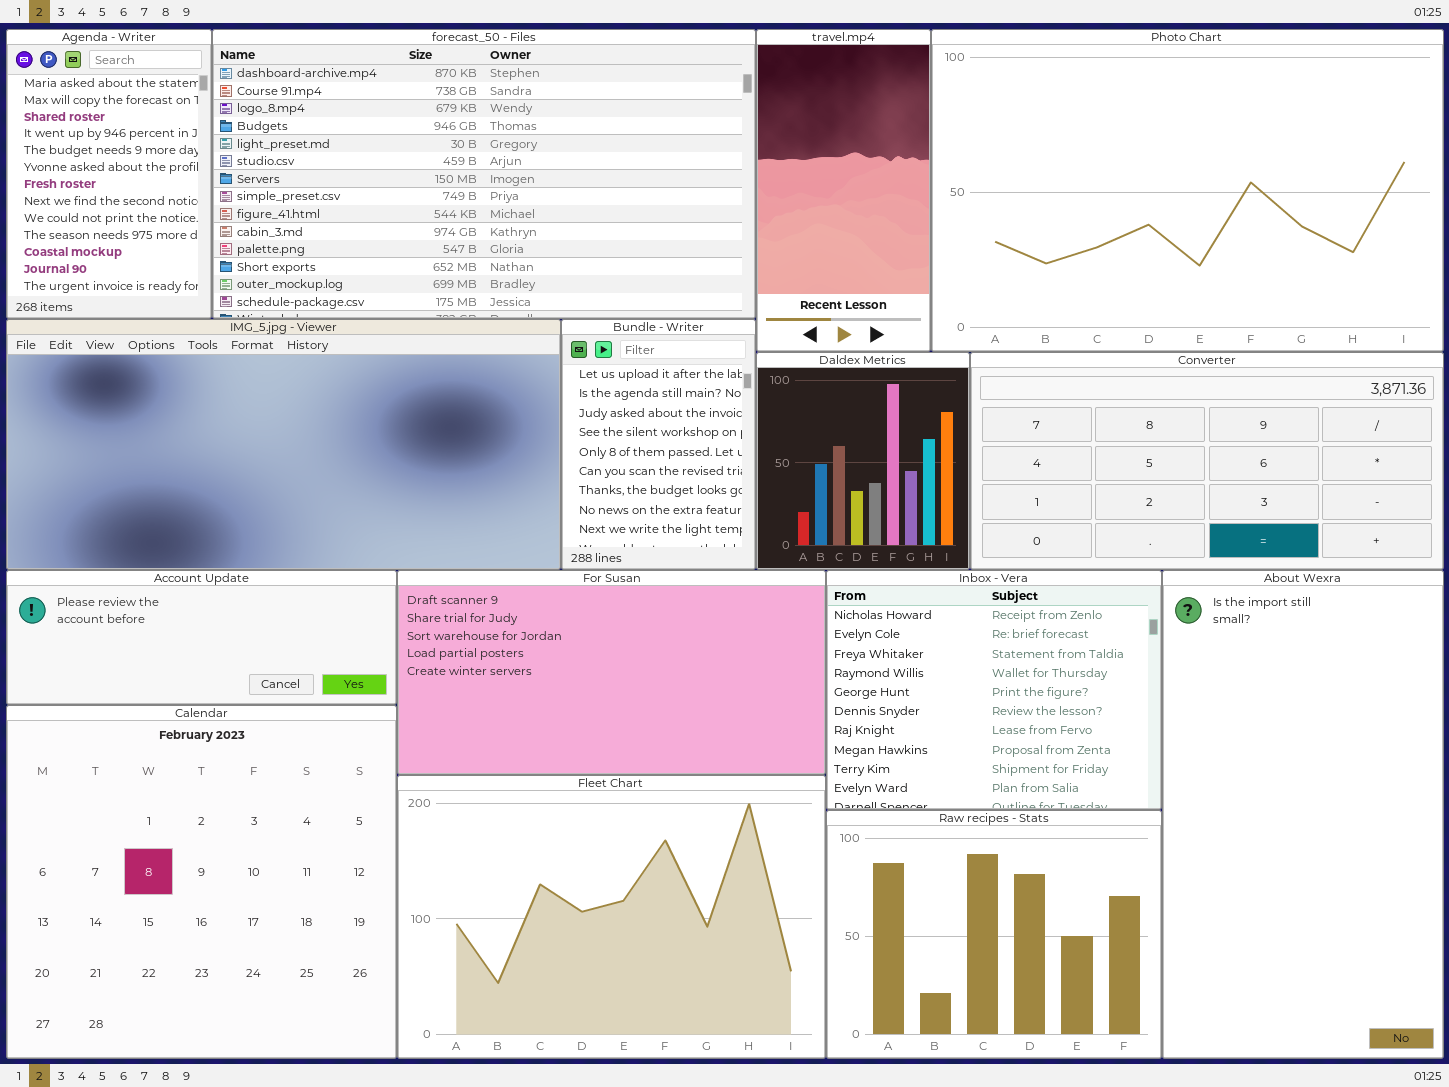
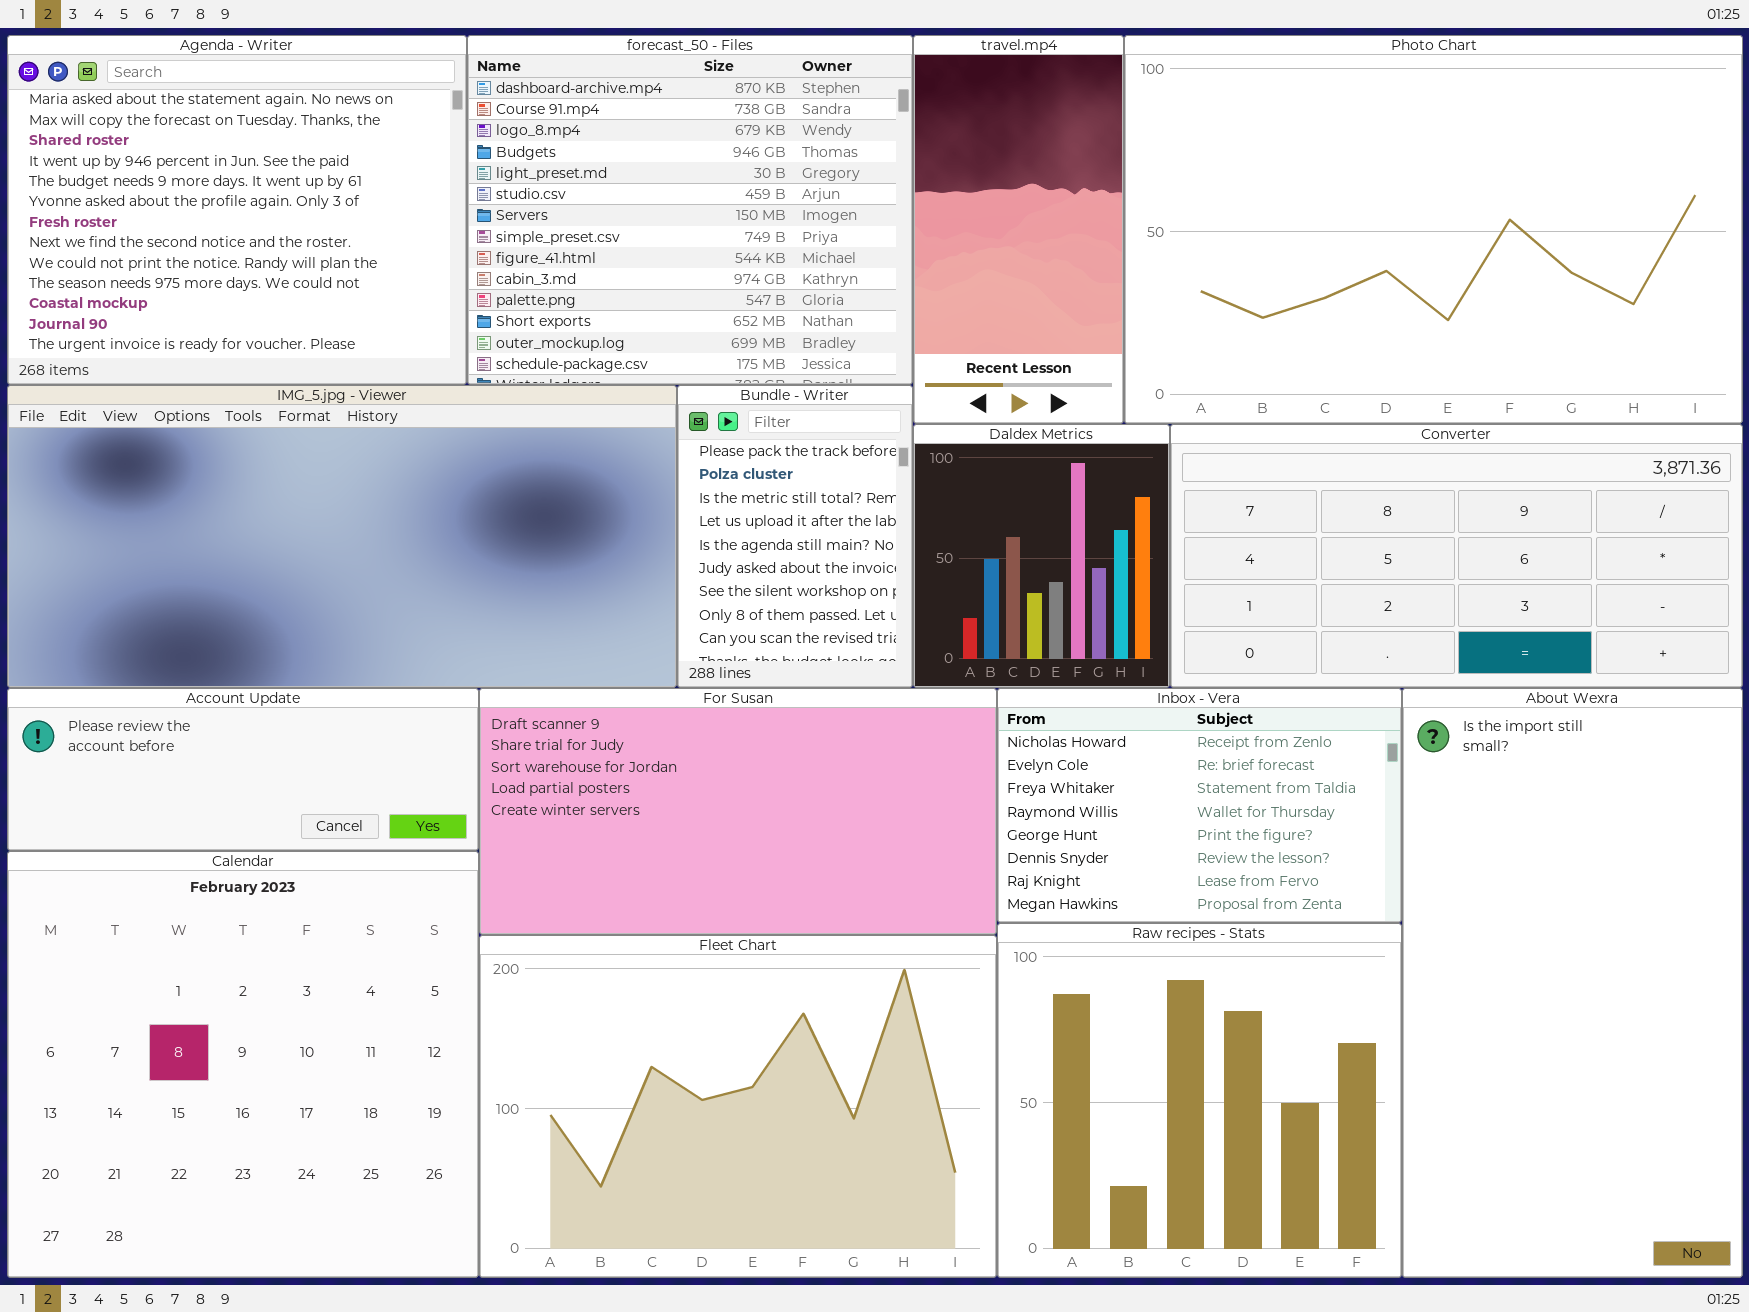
Agenda - Writer: [6,29,212,319] -> [7,35,467,385], resized
forecast_50 - Files: [212,29,756,319] -> [467,35,913,385], resized
Bundle - Writer: [561,319,756,570] -> [677,385,913,688], scrolled up 3 rows
Inbox - Vera: [826,570,1162,810] -> [997,688,1402,923], resized
Raw recipes - Stats: [826,810,1162,1059] -> [997,923,1402,1278], resized

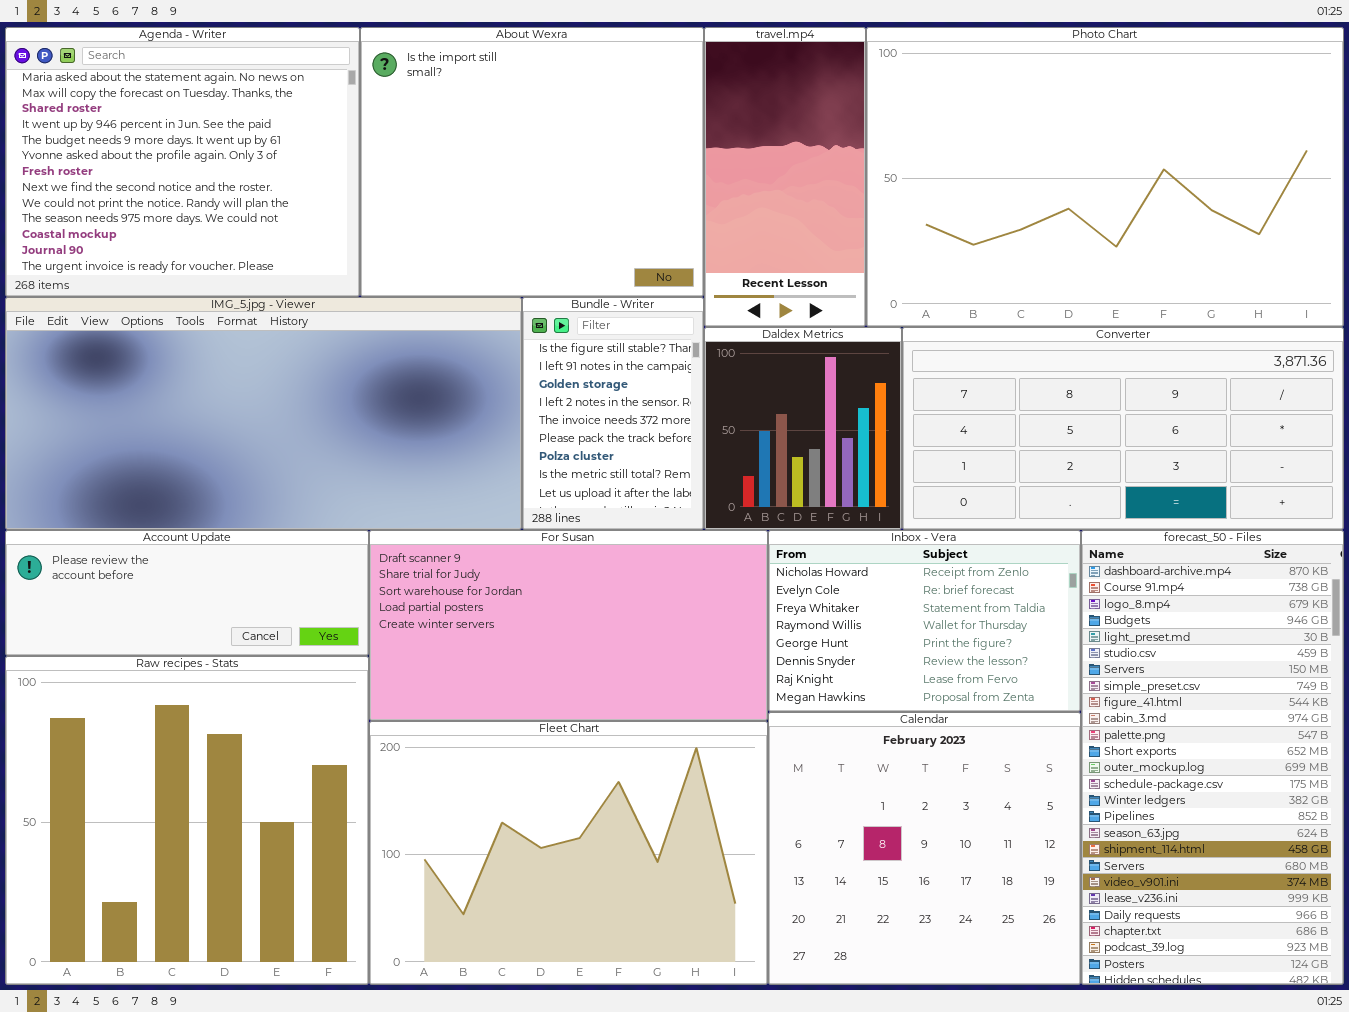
forecast_50 - Files: [467,35,913,385] -> [1081,530,1344,985], moved, resized
Bundle - Writer: [677,385,913,688] -> [522,297,704,530], scrolled up 5 rows
About Wexra: [1402,688,1743,1278] -> [360,27,704,297], moved, resized
Calendar: [7,851,479,1278] -> [768,712,1081,985], moved, resized
Raw recipes - Stats: [997,923,1402,1278] -> [5,656,369,985], moved, resized

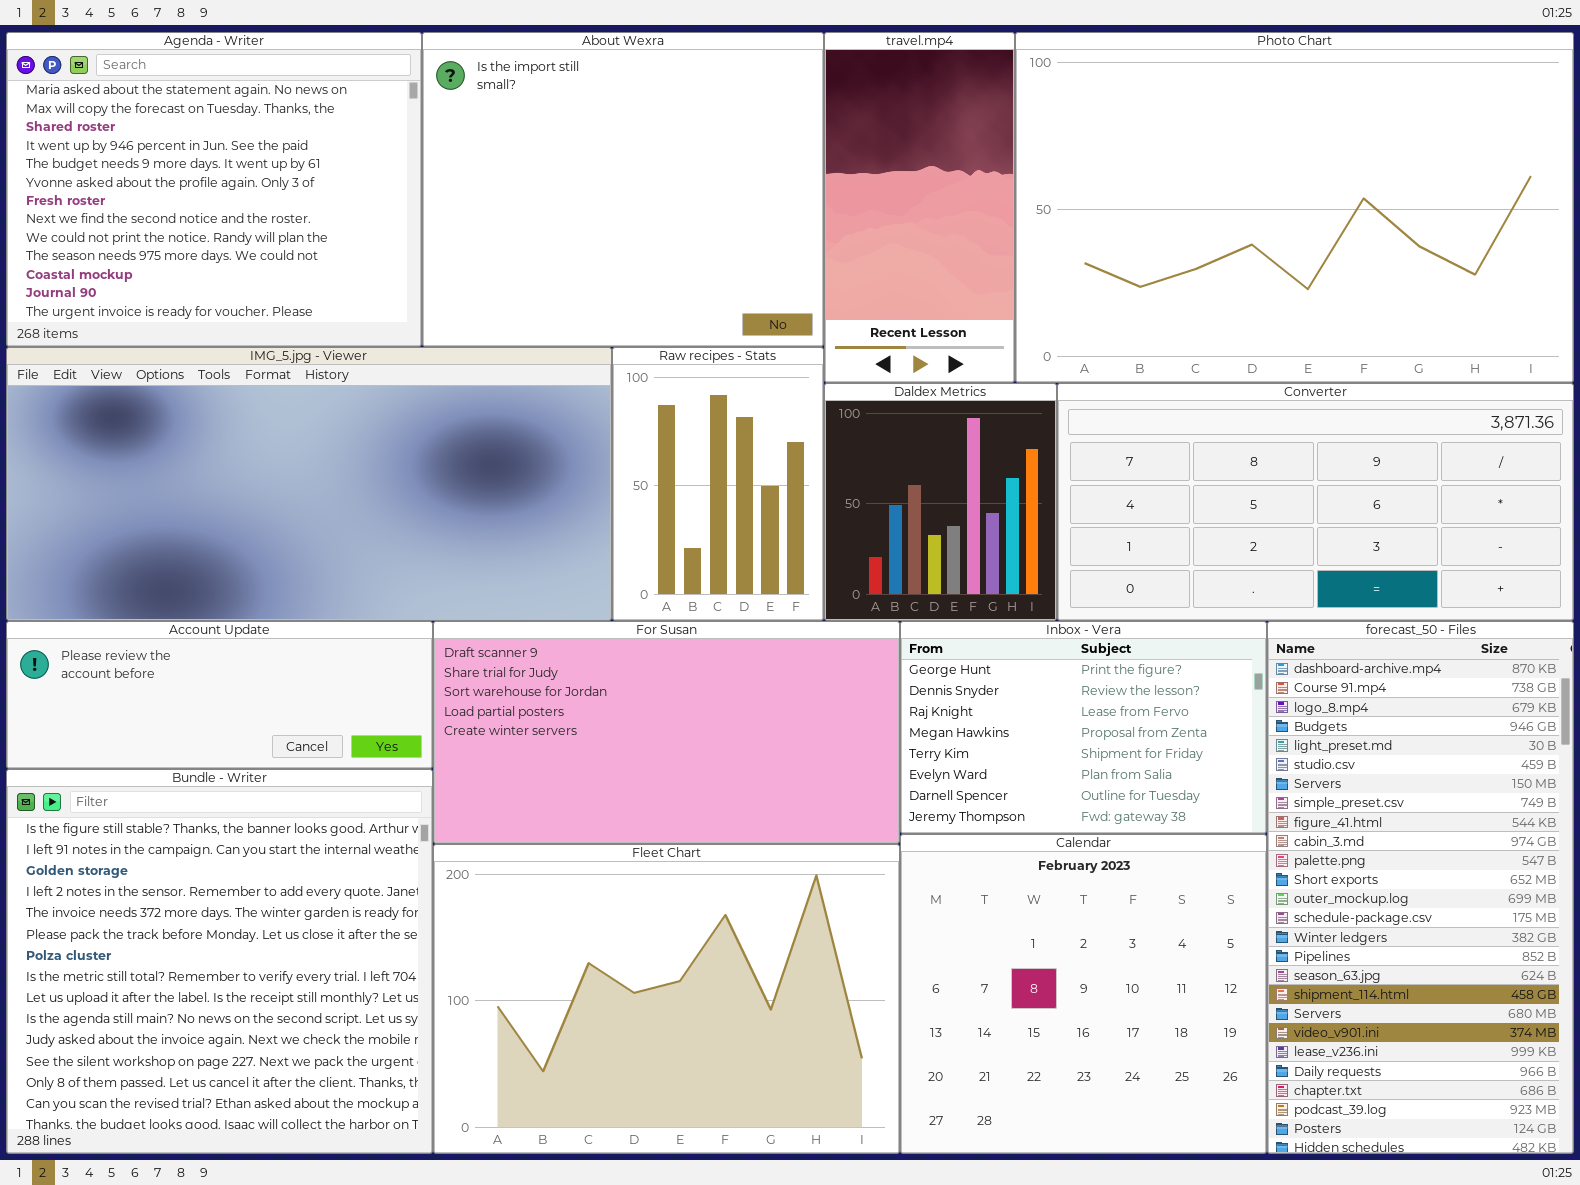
Bundle - Writer: [522,297,704,530] -> [6,769,433,1154], moved, resized
Inbox - Vera: [768,530,1081,712] -> [900,621,1267,834], scrolled down 4 rows
Raw recipes - Stats: [5,656,369,985] -> [612,347,824,621], moved, resized

